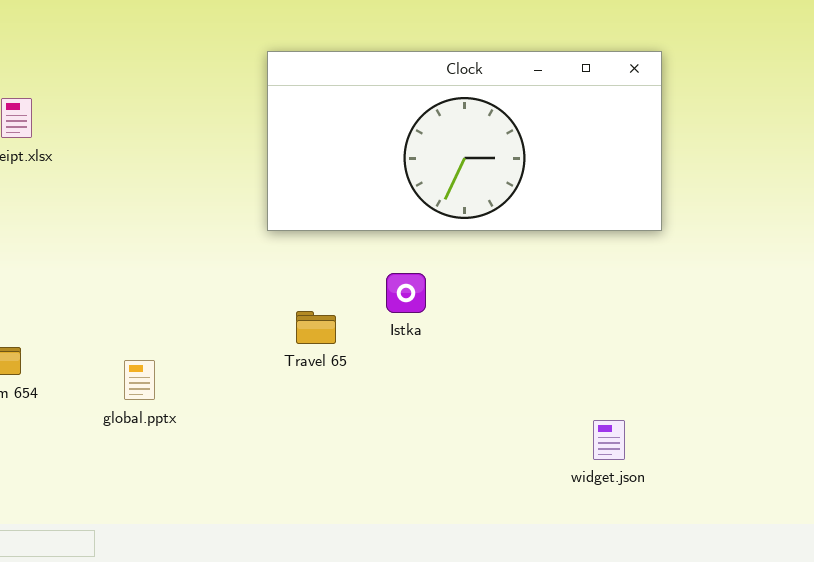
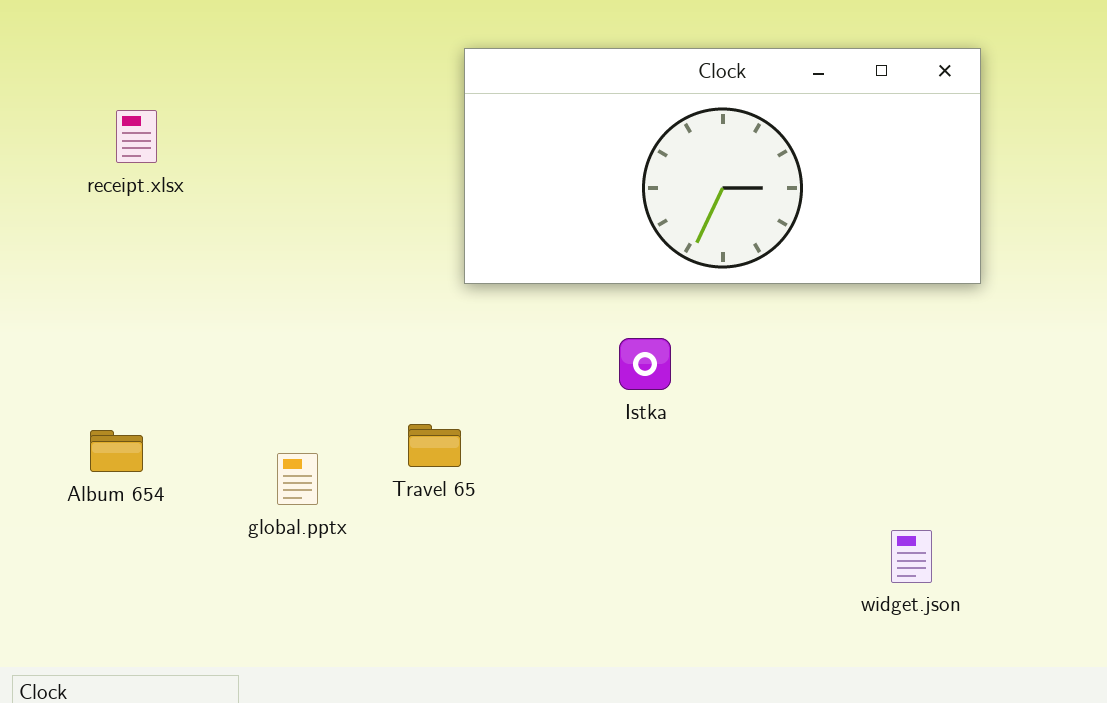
Travel 65: [296,311,336,344] -> [408,424,461,467], moved

